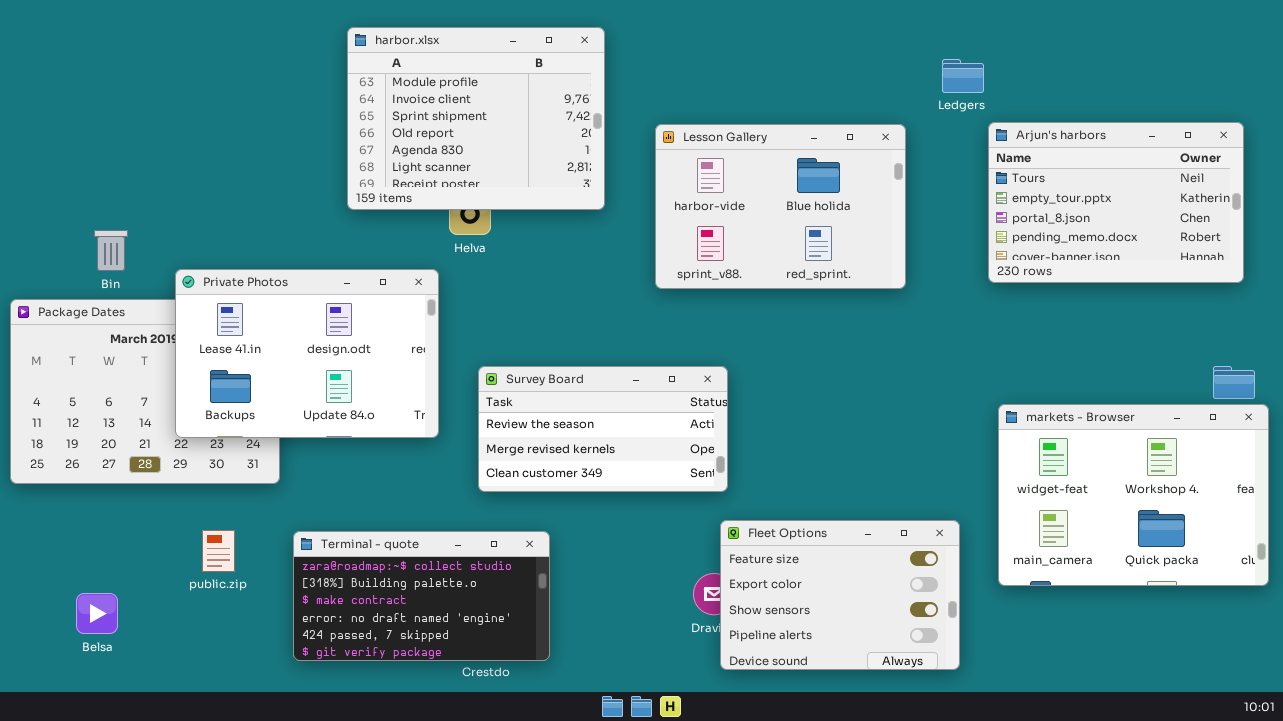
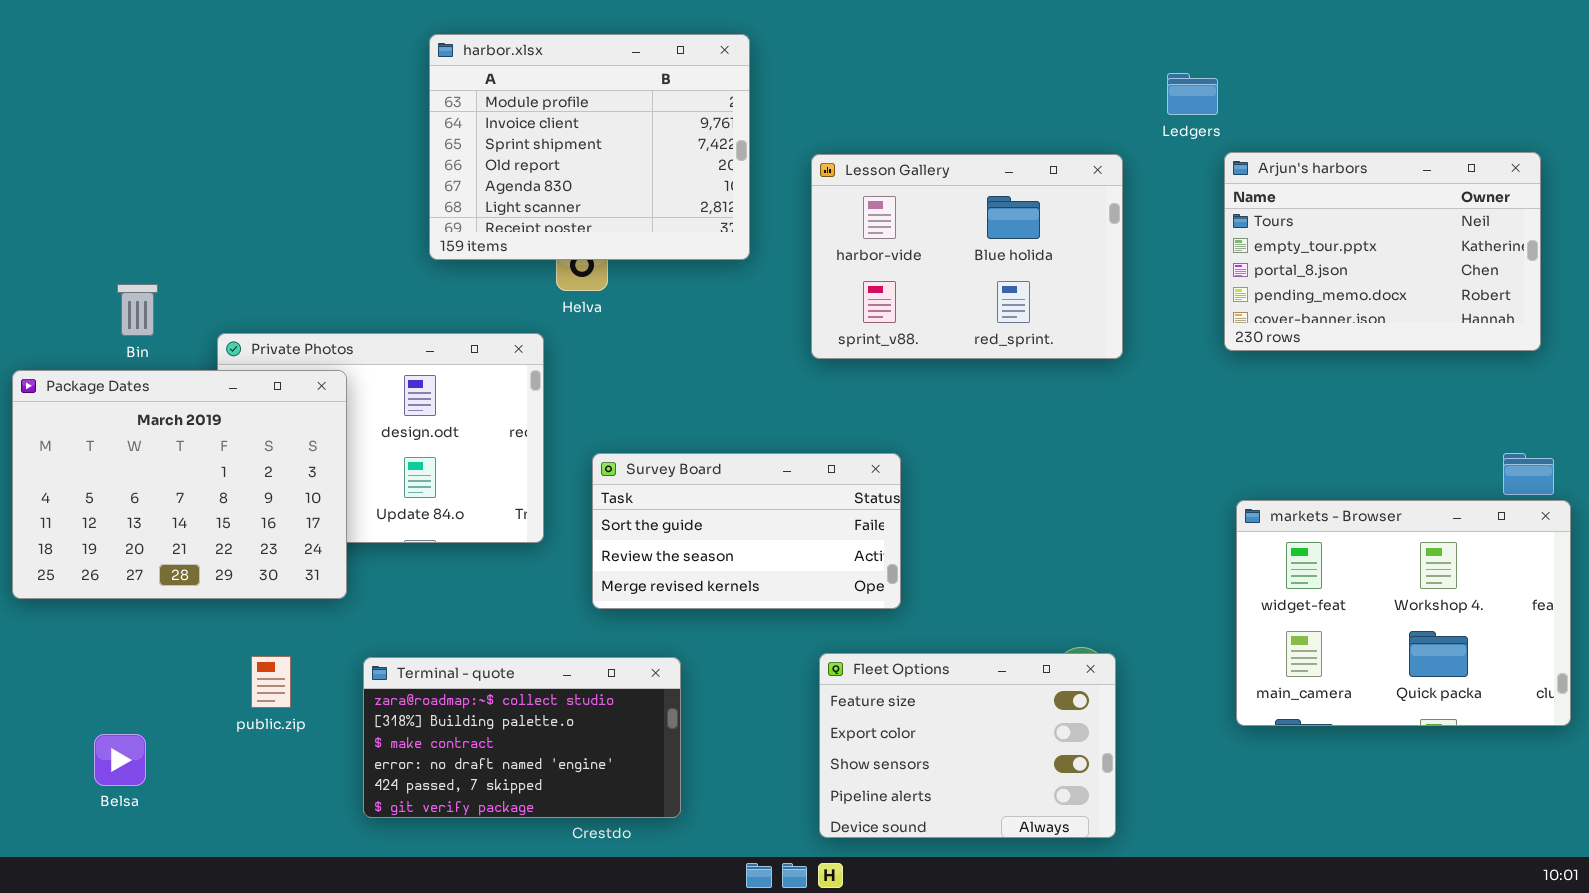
Package Dates: [10,299,280,484] -> [12,370,347,599], raised
Survey Board: [478,366,728,492] -> [592,453,901,609], scrolled up 1 row
Fleet Options: [720,520,960,670] -> [819,653,1116,838], moved

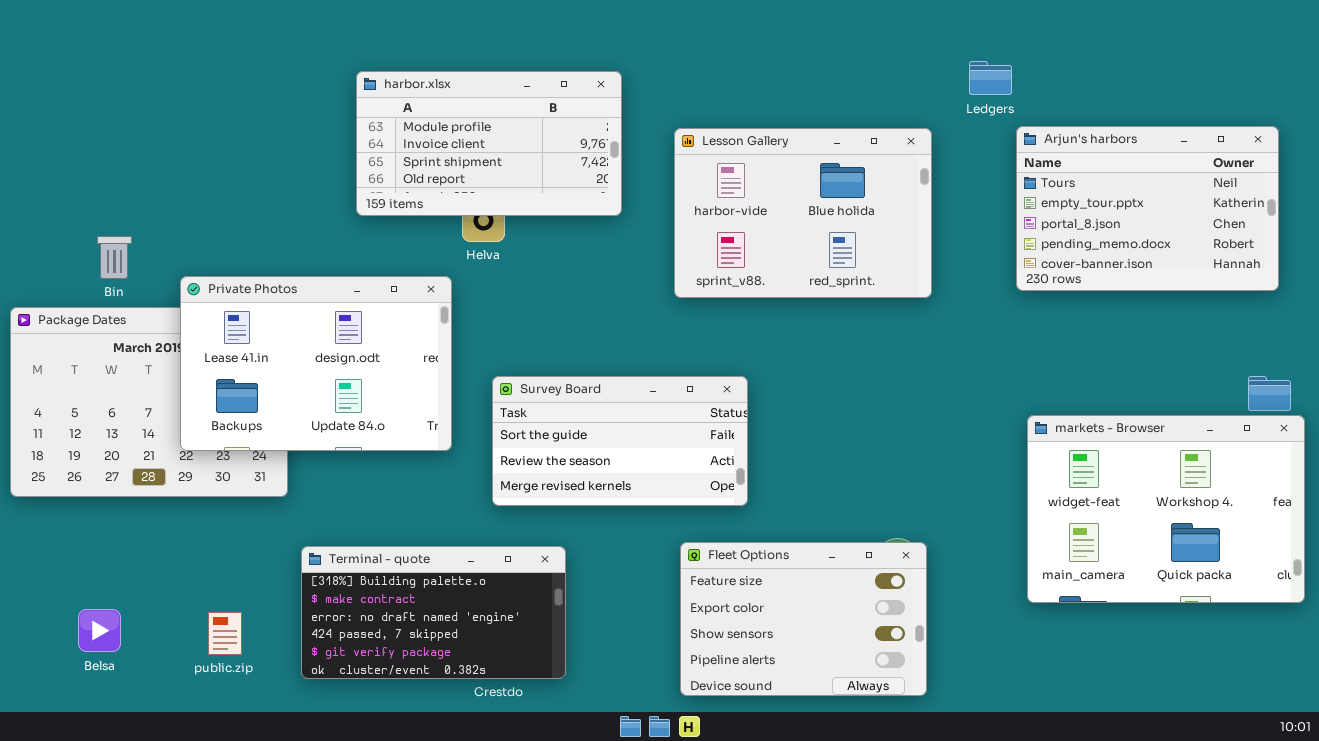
harbor.xlsx: [429,34,750,260] -> [356,71,622,216], resized
Private Photos: [217,333,544,543] -> [180,276,452,451], raised
public.zip: [251,656,291,708] -> [208,612,242,655], moved
Terminal - quote: [363,657,681,818] -> [301,546,566,679], scrolled down 1 row

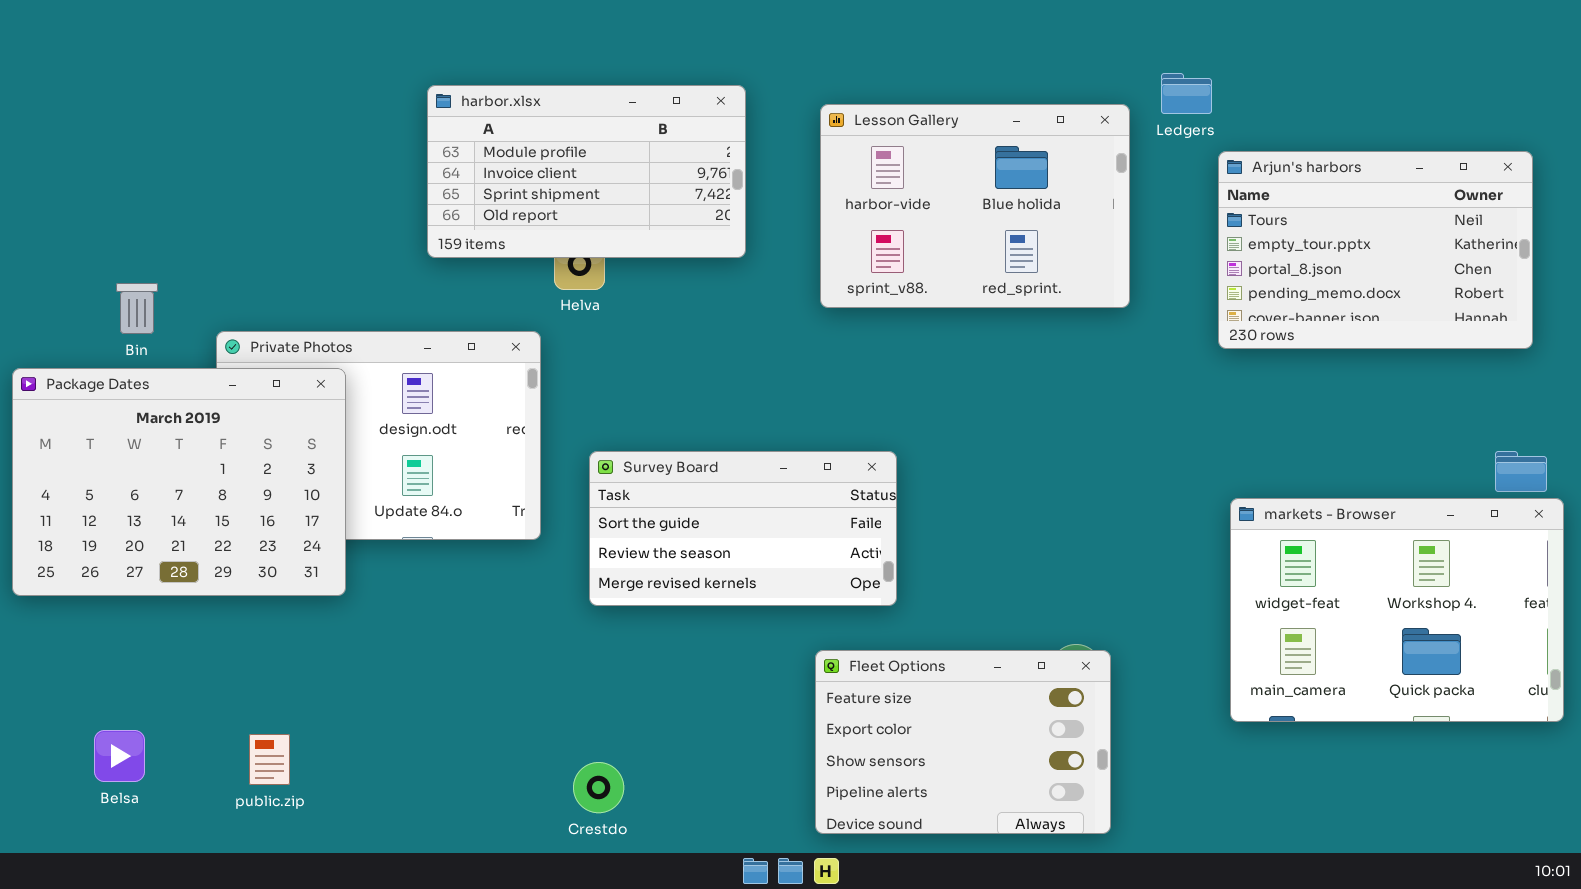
Lesson Gallery: [674,128,932,298] -> [820,104,1130,308], moved
Package Dates: [10,307,288,497] -> [12,368,346,596], raised
Terminal - quote: [301,546,566,679] -> none, closed

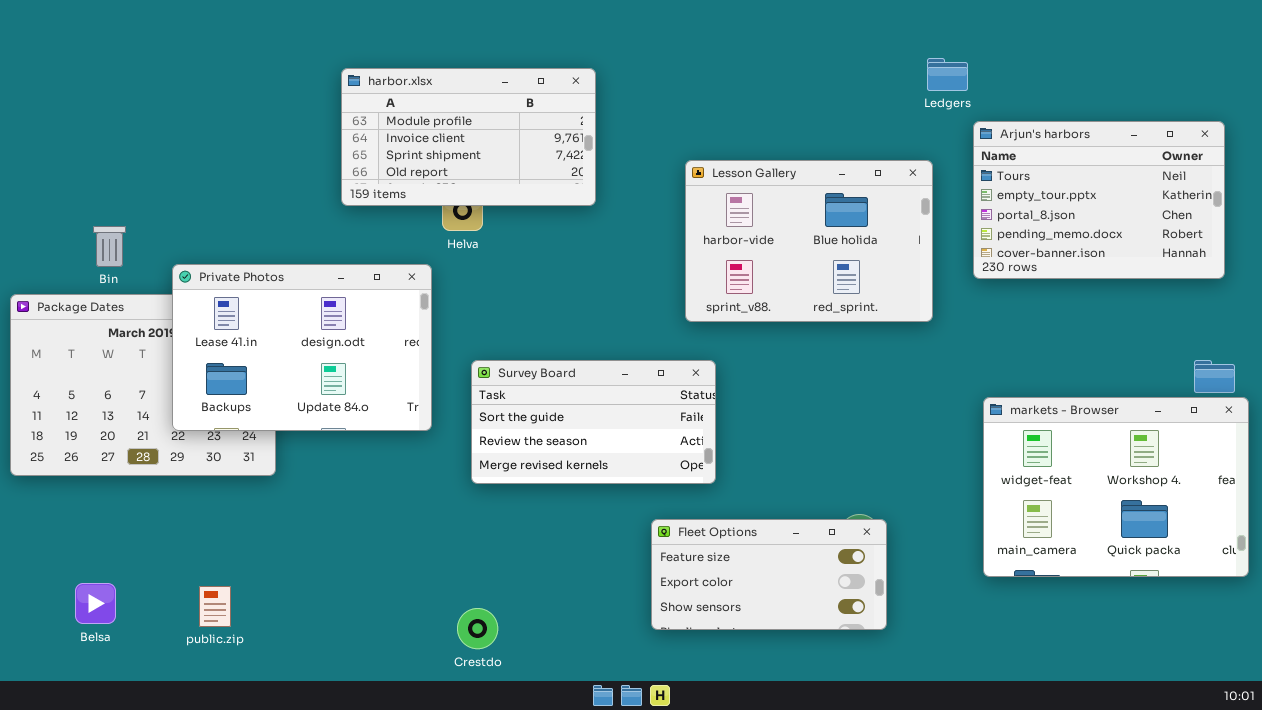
Lesson Gallery: [820,104,1130,308] -> [685,160,933,322], moved
Private Photos: [216,331,541,540] -> [172,264,432,431], raised
Fleet Options: [815,650,1111,834] -> [651,519,887,630], resized

